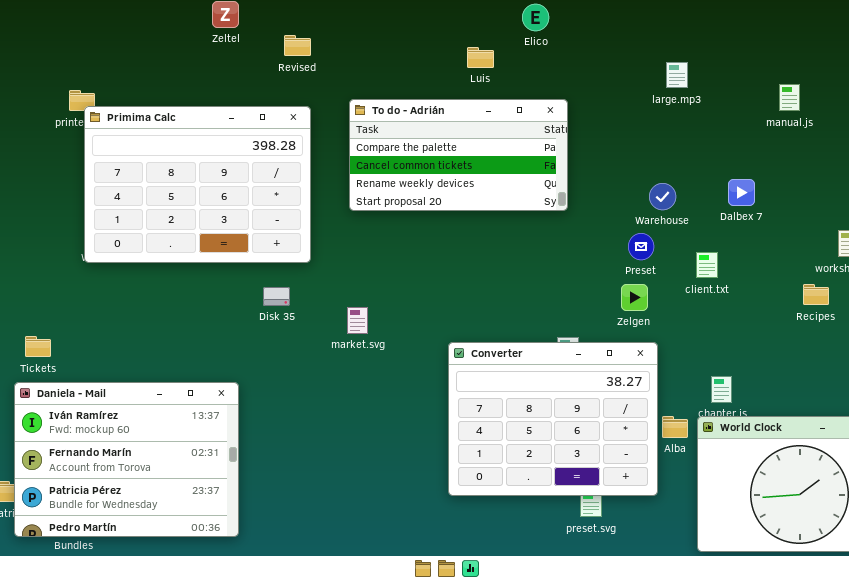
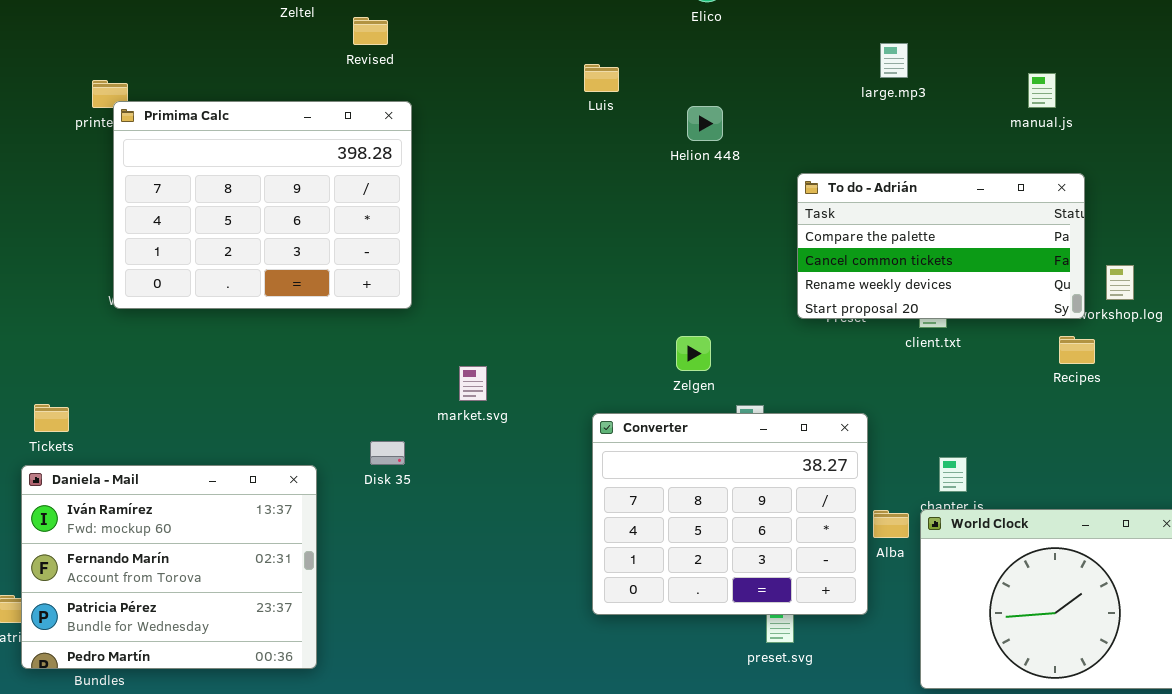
Revised: [284,35,311,56] -> [353,17,388,45], moved
Luis: [467,47,494,68] -> [584,64,619,92], moved
To do - Adrián: [349,99,568,211] -> [797,173,1085,319], moved
Zelgen: [621,284,648,311] -> [676,336,711,371], moved
Disk 35: [263,287,290,306] -> [370,441,405,465], moved

